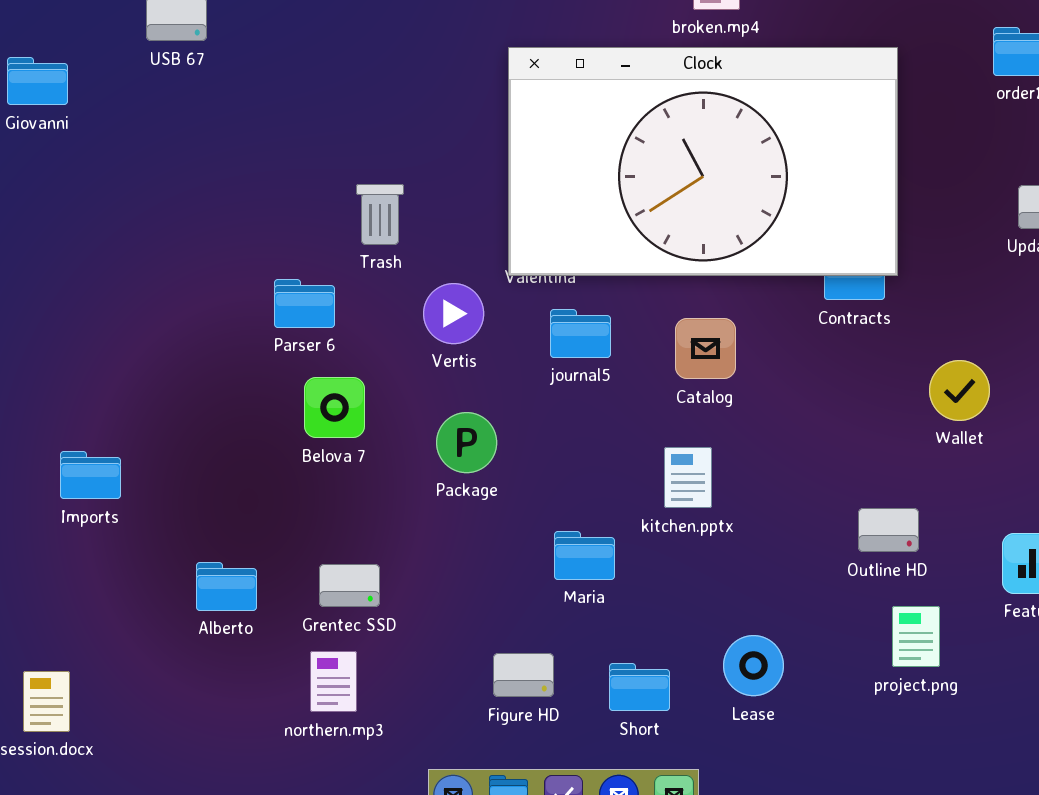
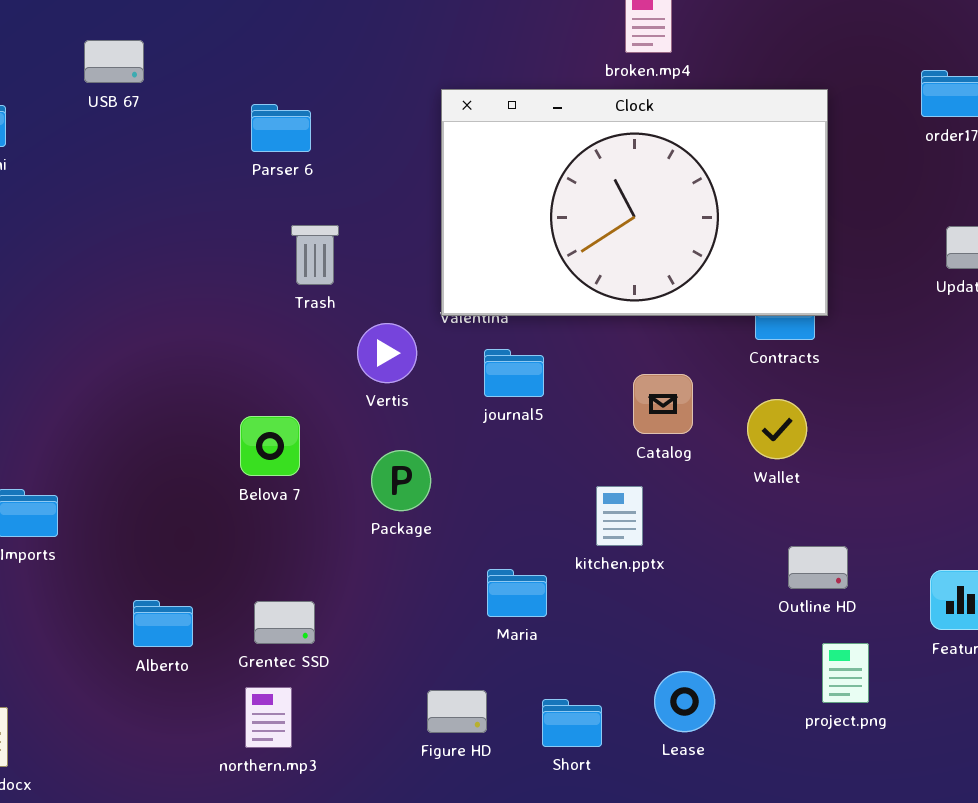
Parser 6: [274,279,335,328] -> [251,104,311,152], moved
Catalog: [675,318,736,379] -> [633,374,693,434], moved
Wallet: [929,360,990,421] -> [747,399,807,459], moved

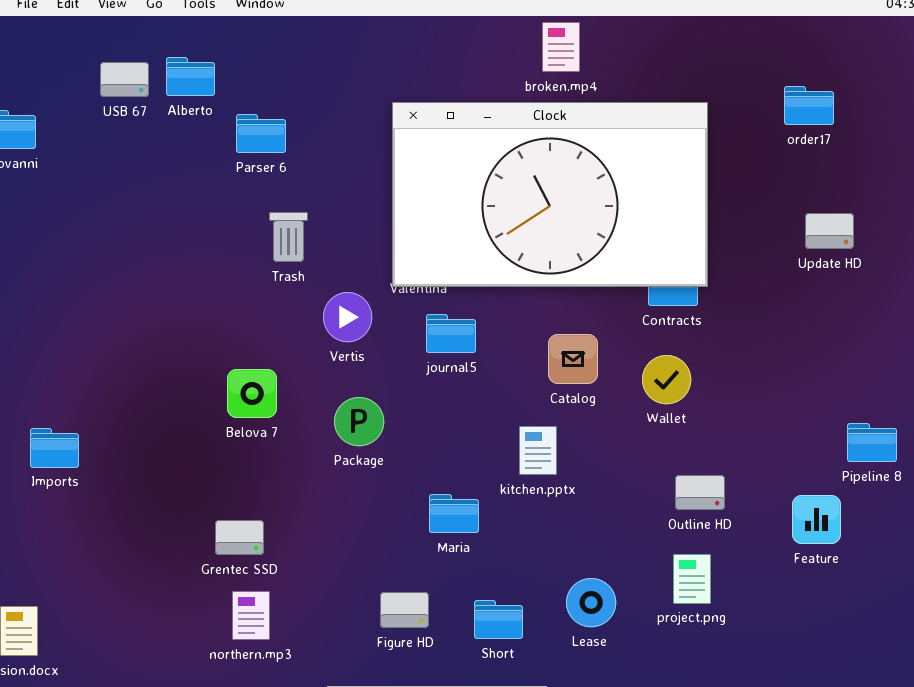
Alberto: [133,600,193,647] -> [166,57,215,96], moved
Grentec SSD: [254,601,315,644] -> [215,520,264,555], moved
project.png: [822,643,869,703] -> [673,554,711,604], moved

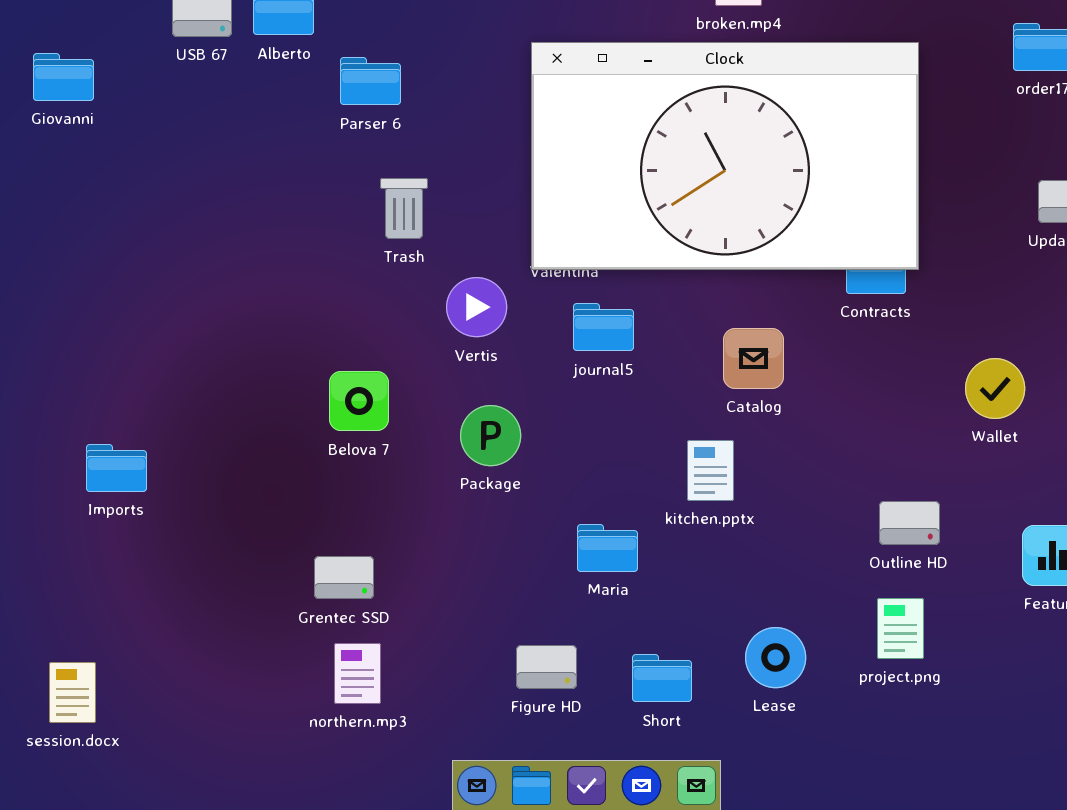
Wallet: [642,355,691,404] -> [965,358,1025,419], moved

